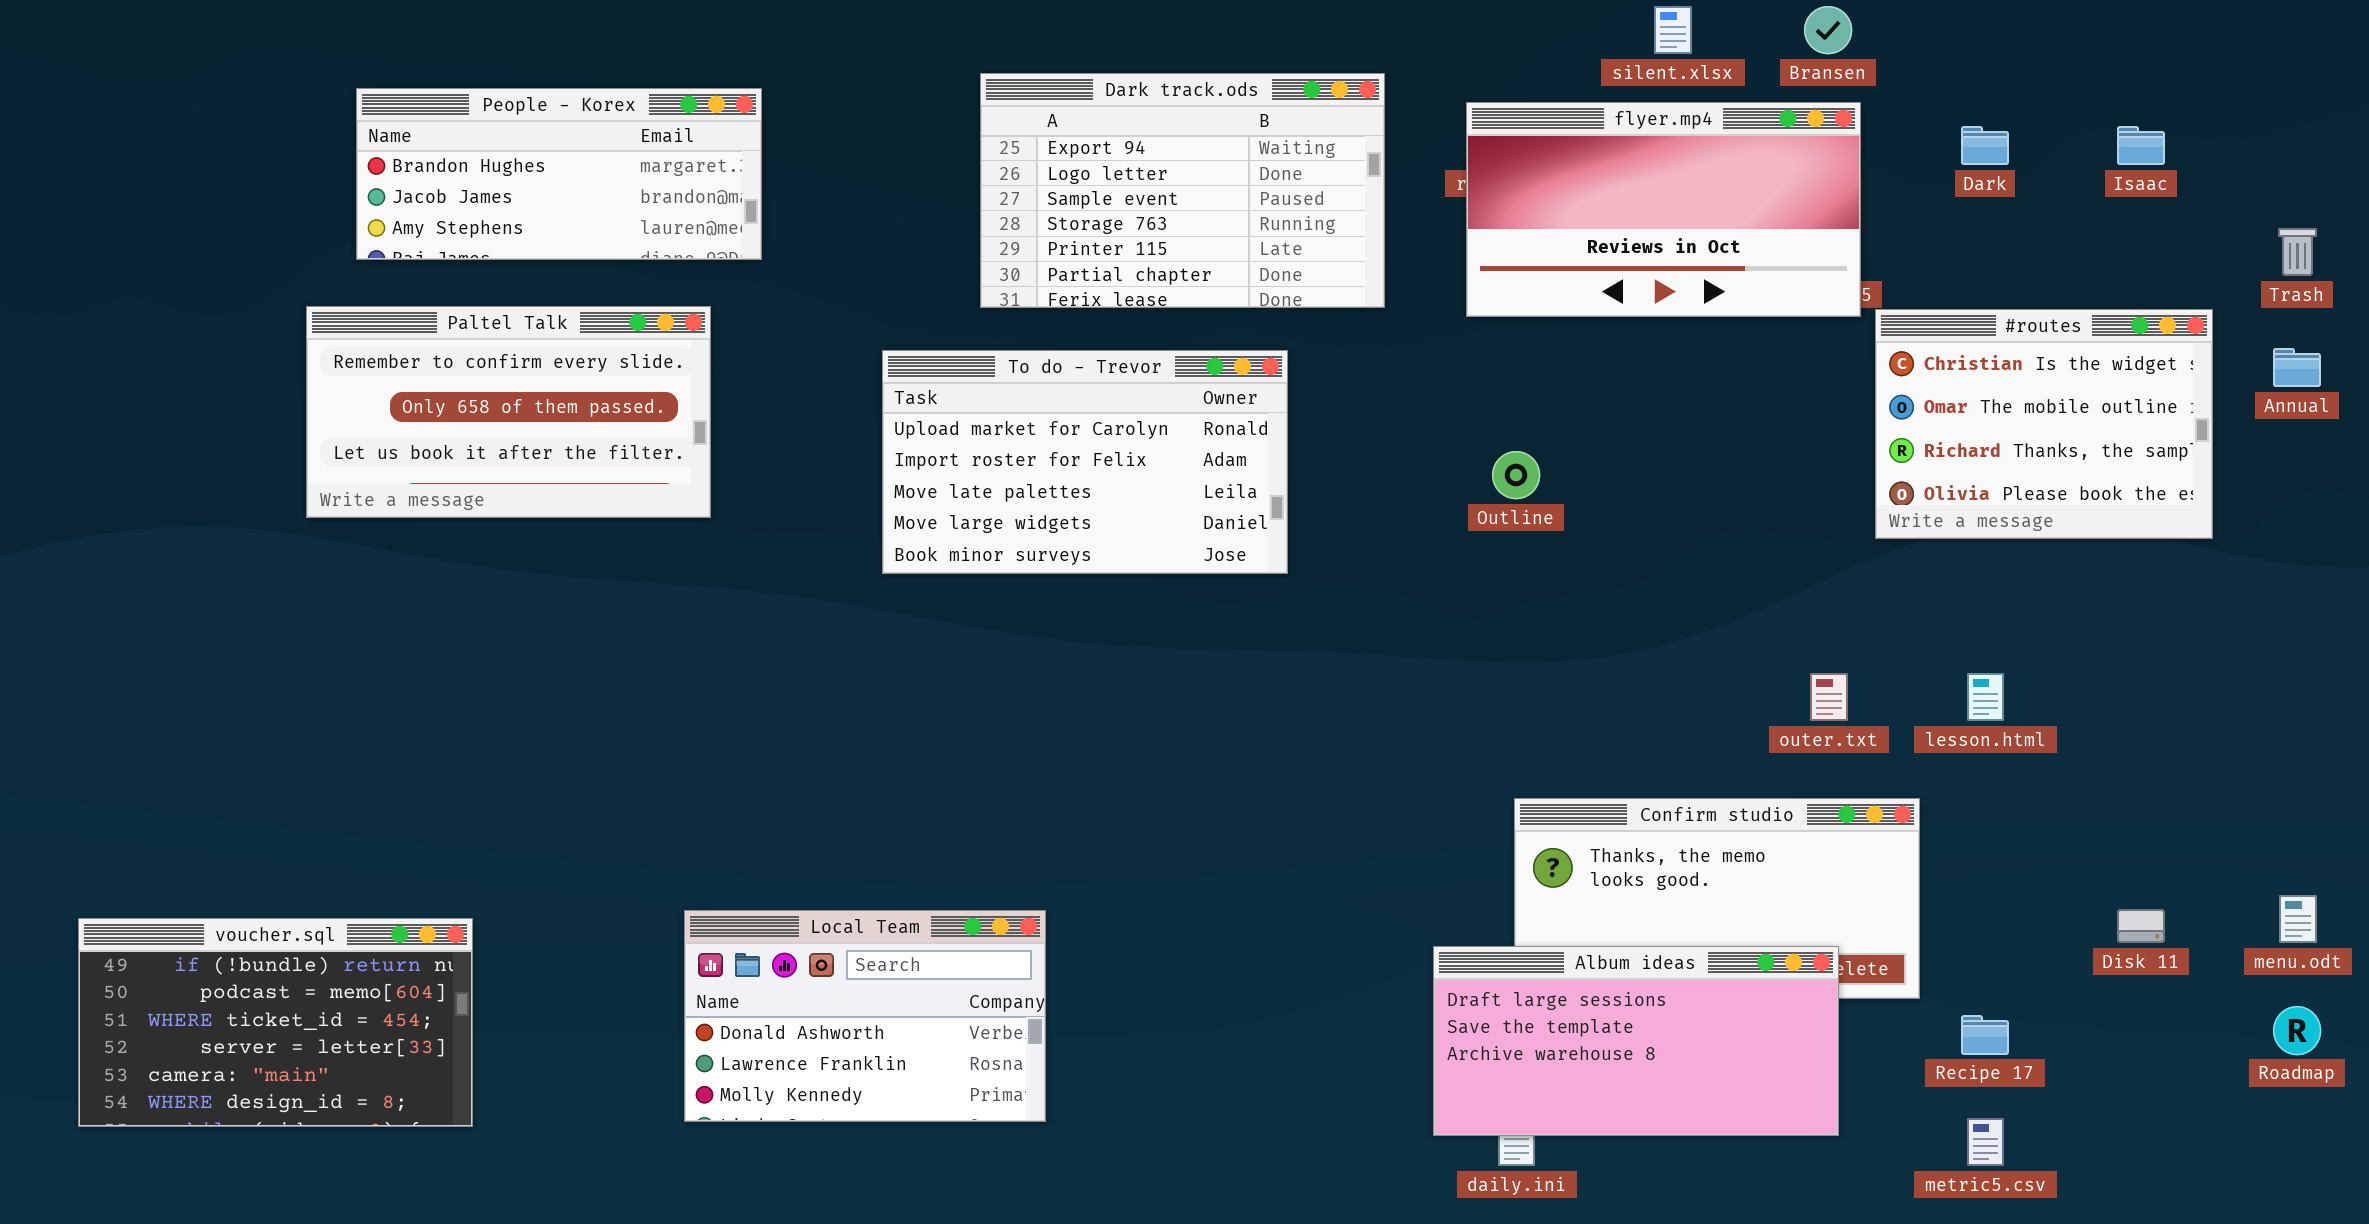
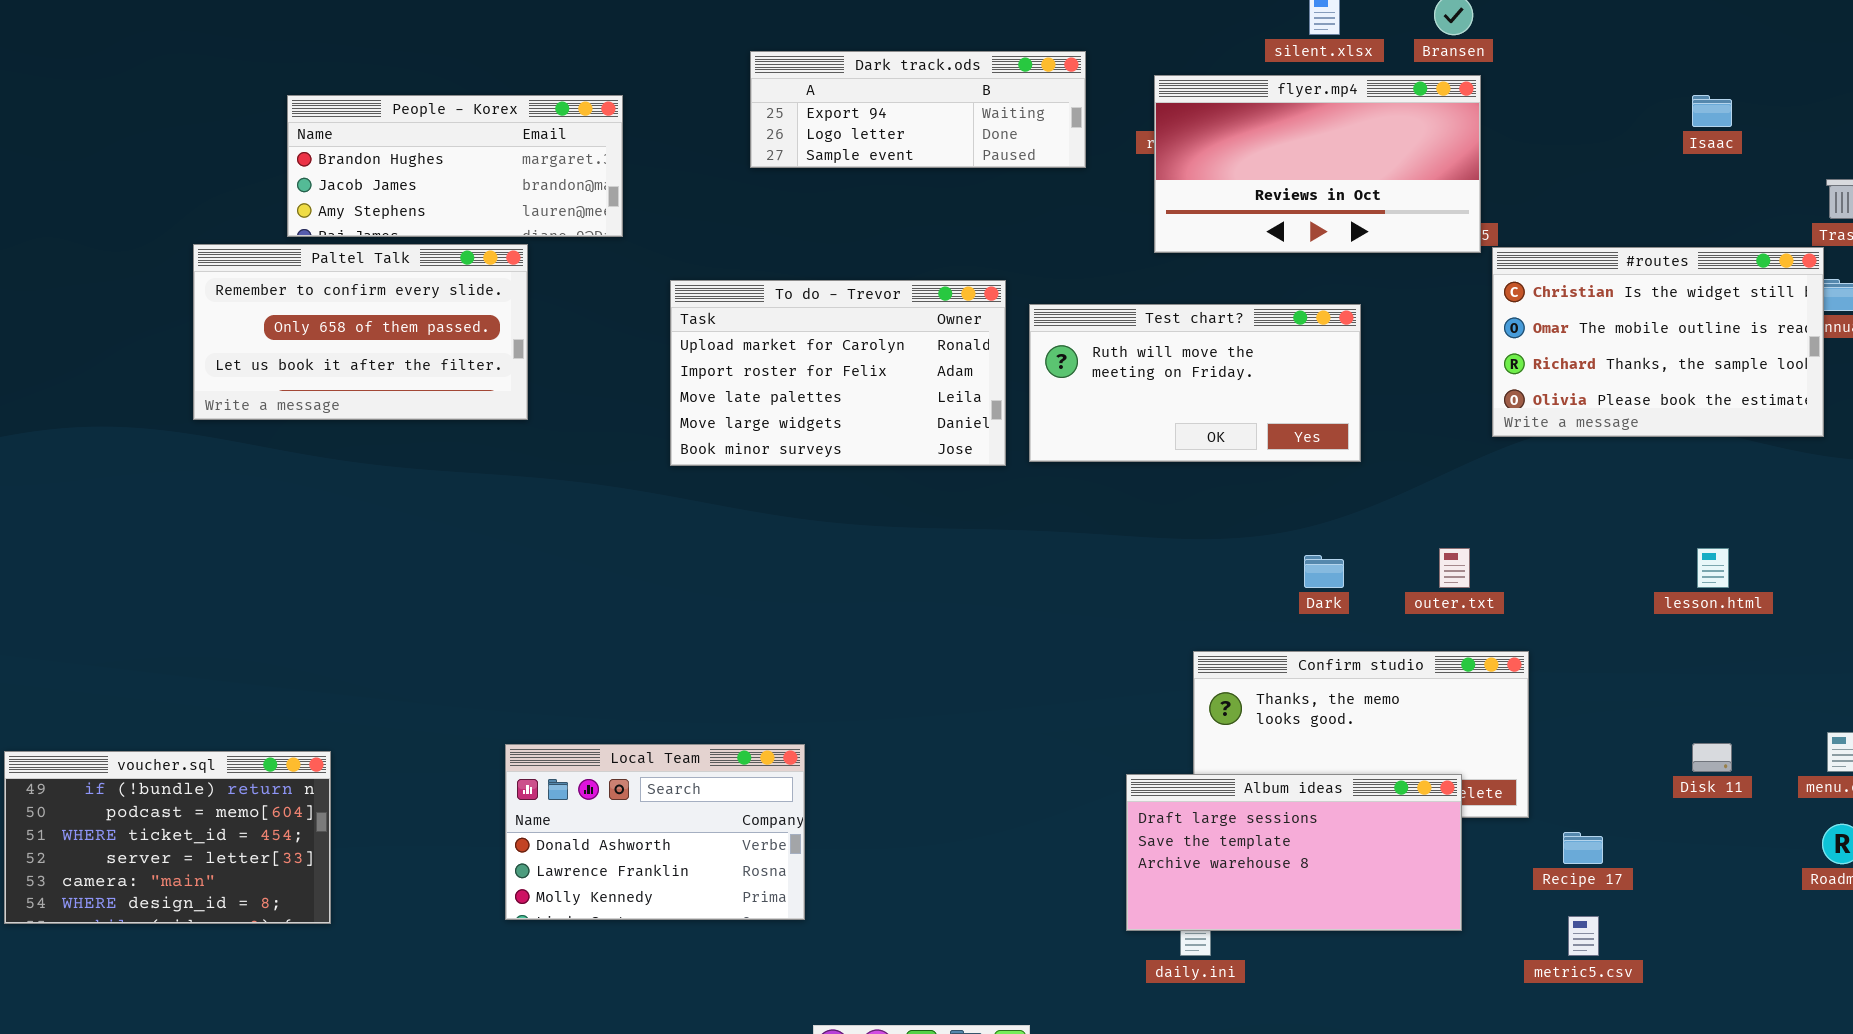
Dark track.ods: [980,73,1385,308] -> [750,51,1086,168], resized
People - Korex: [356,88,762,260] -> [287,95,623,237], moved
Dark: [1961,126,2009,165] -> [1304,555,1344,588], moved
#routes: [1875,309,2213,539] -> [1492,247,1824,437], resized
Test chart?: none -> [1029,304,1361,462], opened
lesson.html: [1967,673,2004,721] -> [1697,548,1729,588], moved

